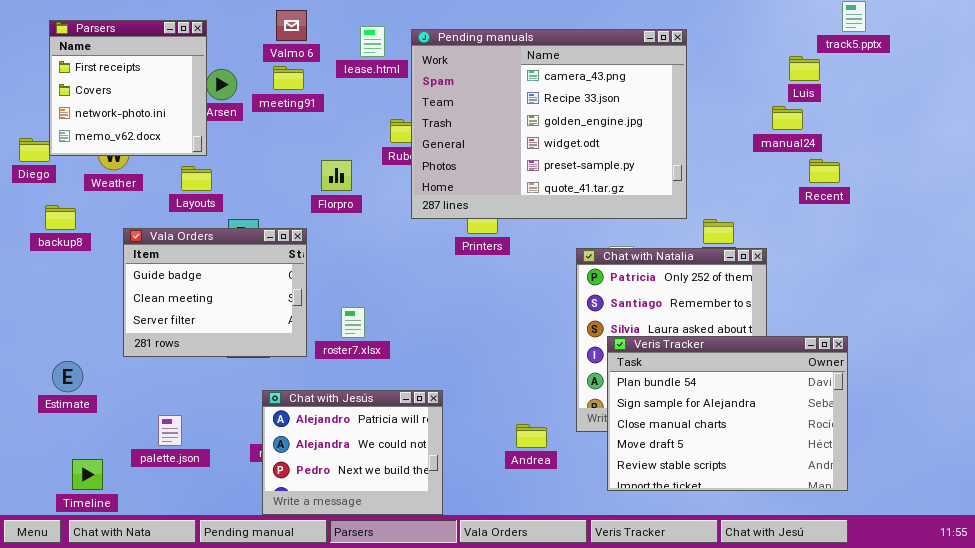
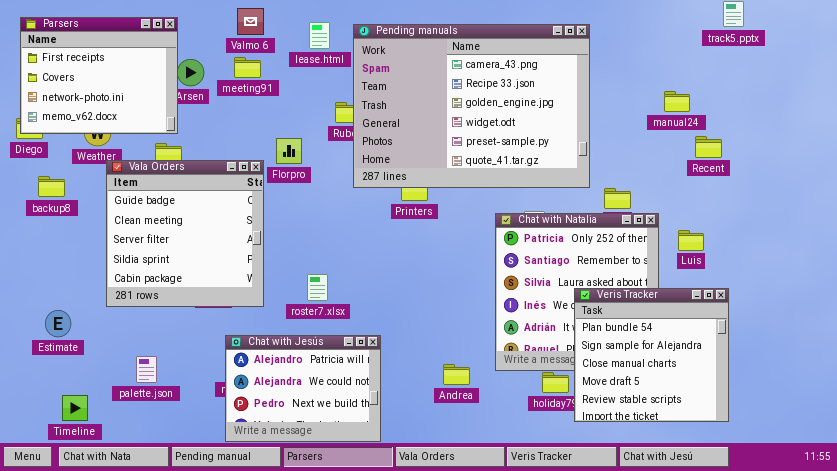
Parsers: [49,20,207,156] -> [20,17,178,134], resized
Luis: [789,56,820,81] -> [678,230,704,251], moved
Vala Orders: [123,228,307,357] -> [106,160,264,307], resized
roster7.xlsx: [341,307,365,338] -> [307,274,328,301], moved
Veris Tracker: [607,336,848,491] -> [574,288,729,422], resized

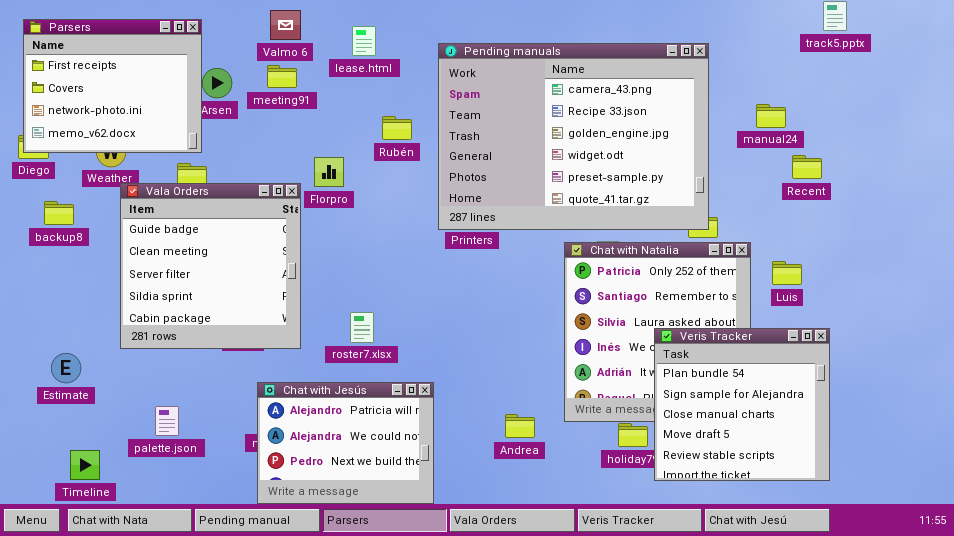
Pending manuals: [353,24,590,188] -> [438,43,709,230], moved

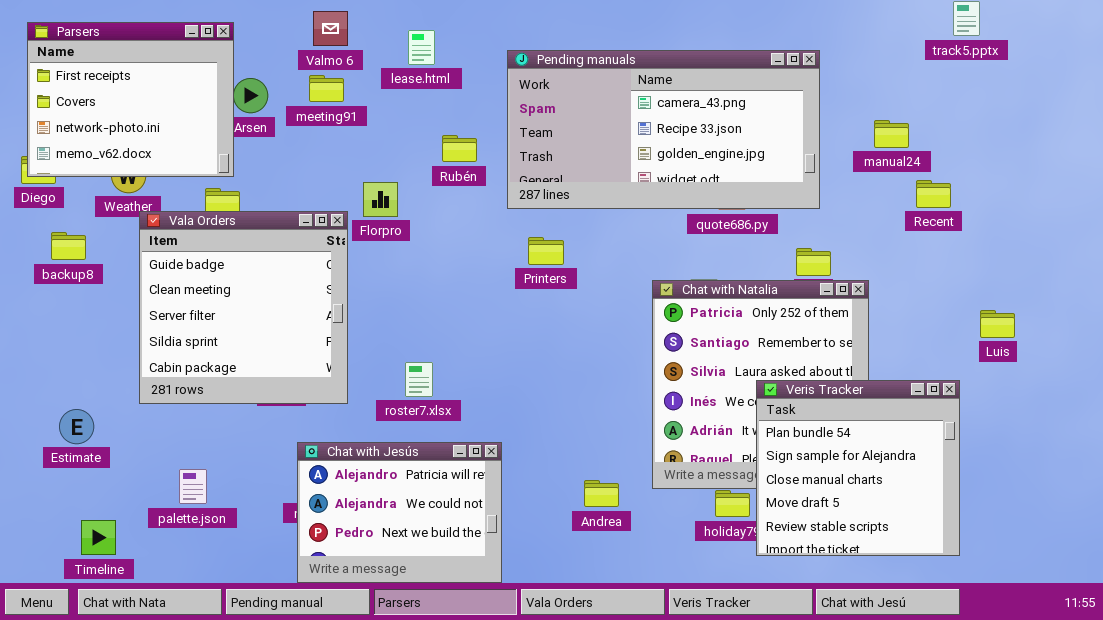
Pending manuals: [438,43,709,230] -> [507,50,820,209], resized
Luis: [772,261,802,285] -> [980,310,1015,338], moved

